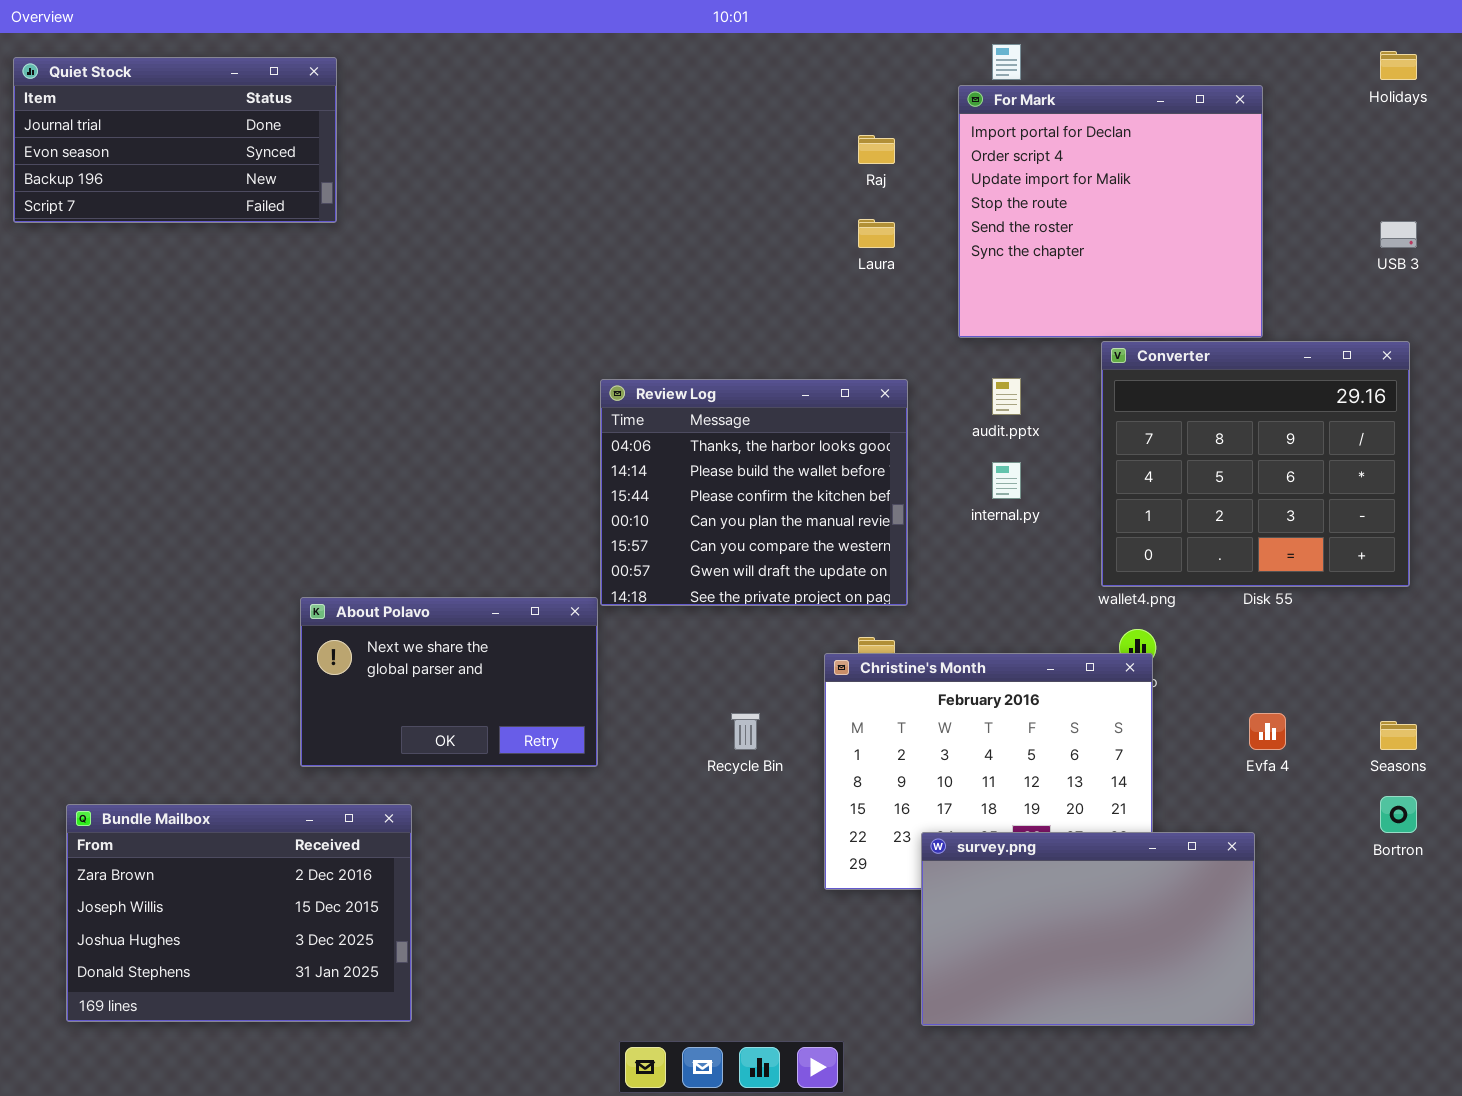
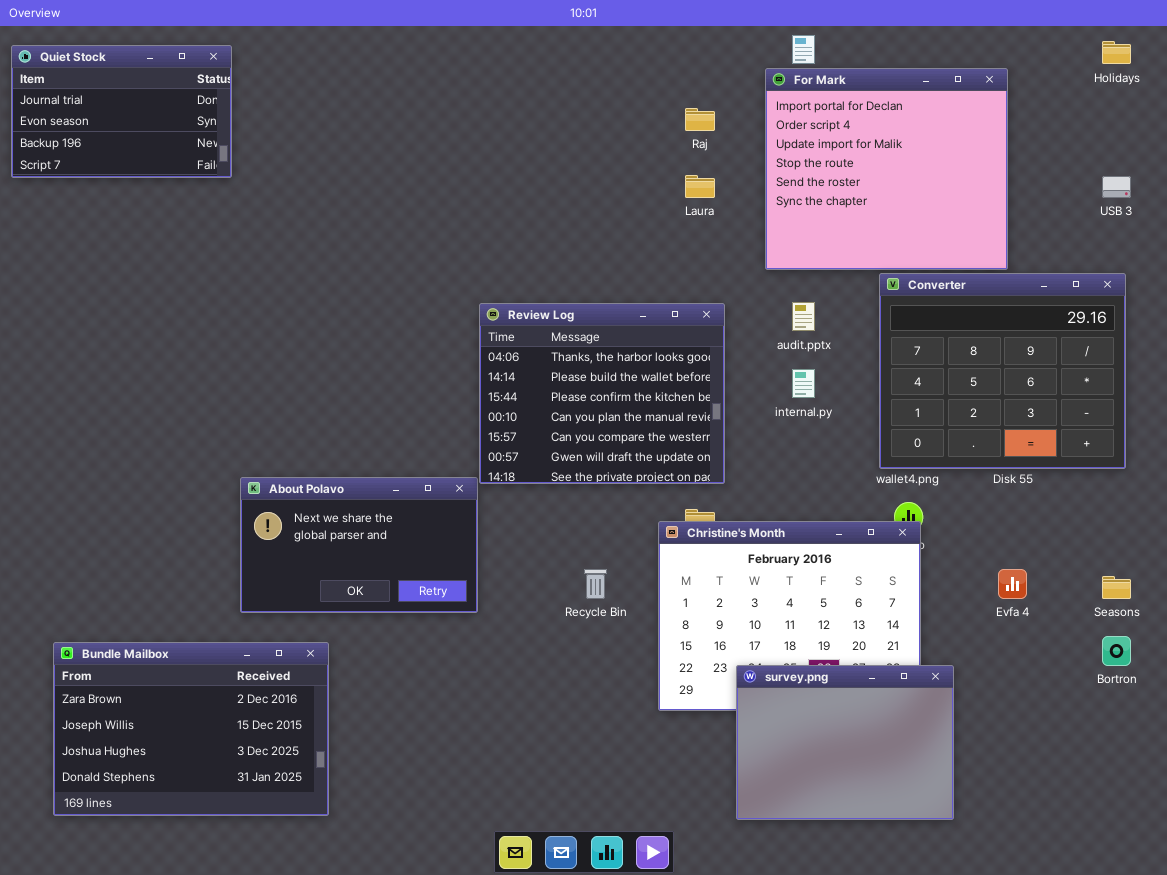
Quiet Stock: [13,57,337,223] -> [11,45,232,178], resized
survey.png: [921,832,1255,1026] -> [736,665,954,820], resized

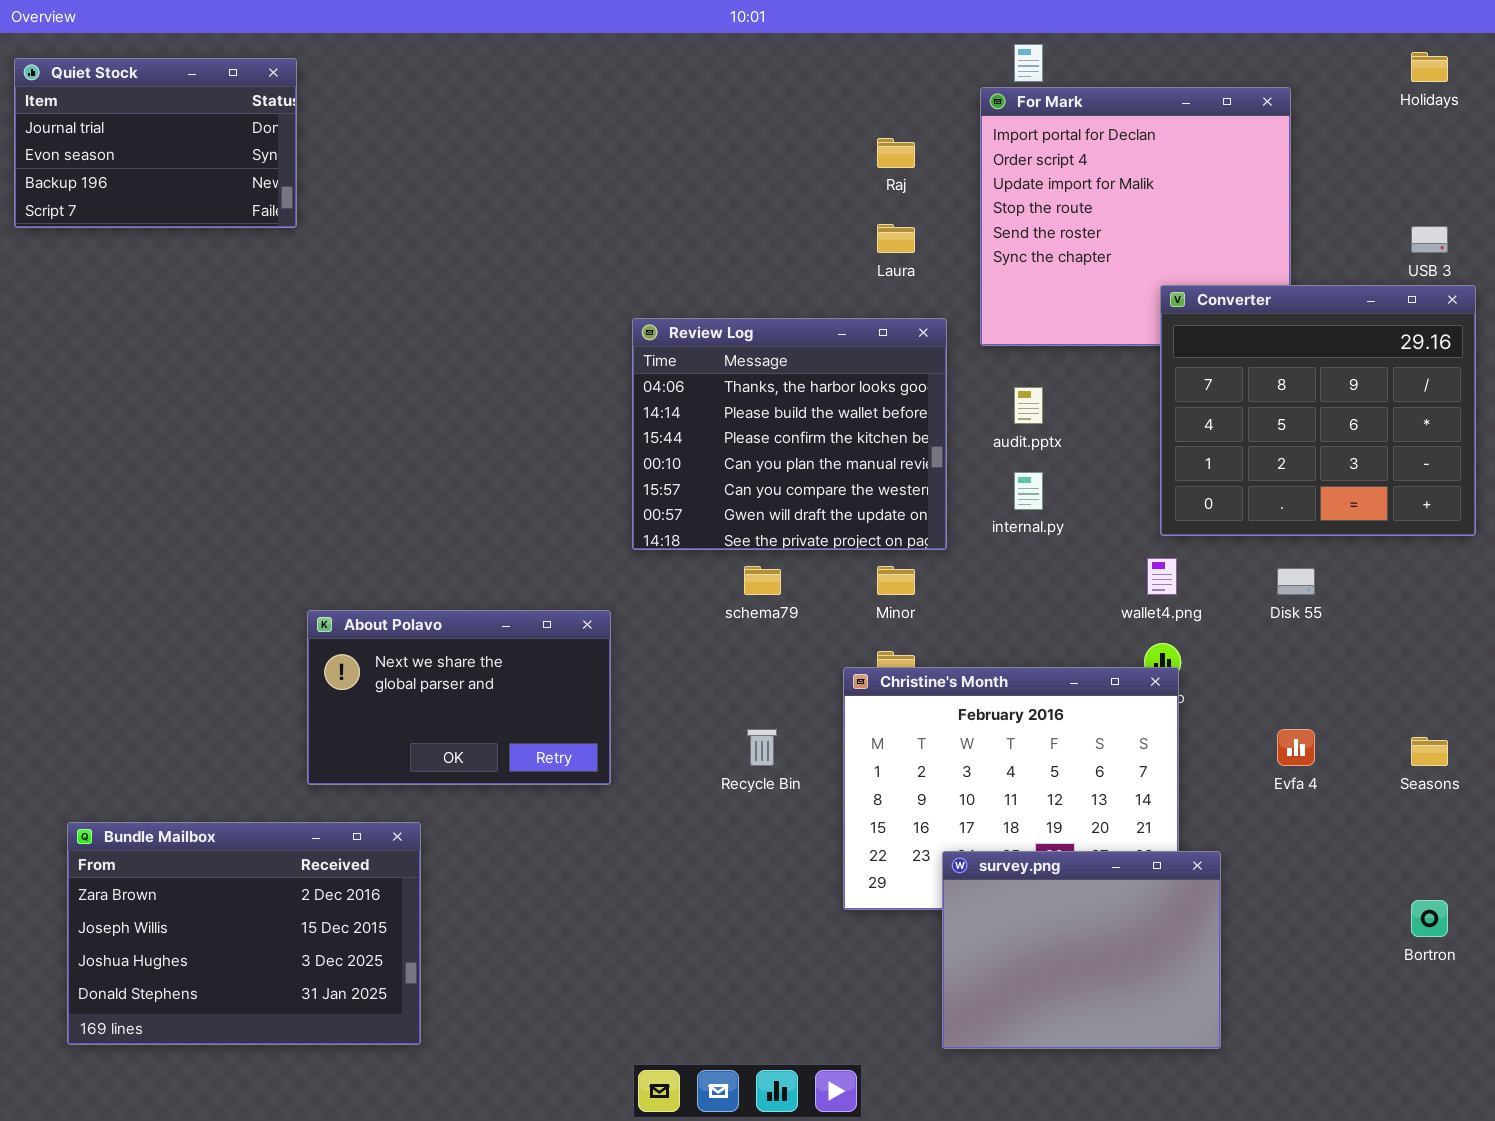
Converter: [879,273,1126,469] -> [1160,285,1476,536], moved
Review Log: [479,303,725,484] -> [632,318,947,550], moved
Bortron: [1102,636,1131,666] -> [1411,900,1448,937], moved

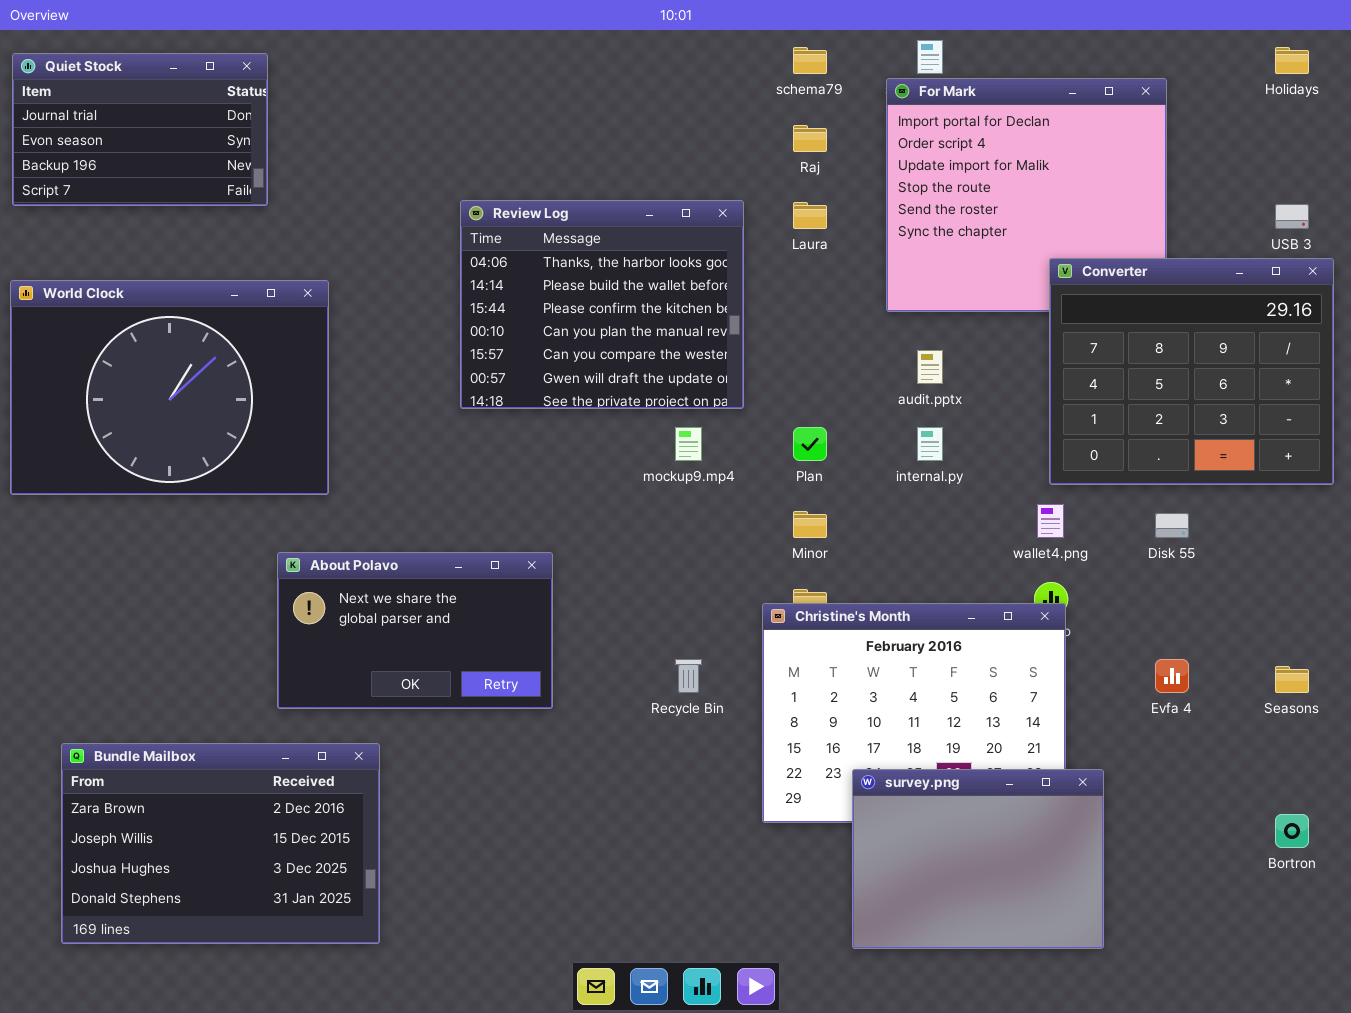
World Clock: none -> [10,280,329,495], opened
Review Log: [632,318,947,550] -> [460,200,744,409], moved
schema79: [744,566,781,595] -> [793,47,827,74], moved

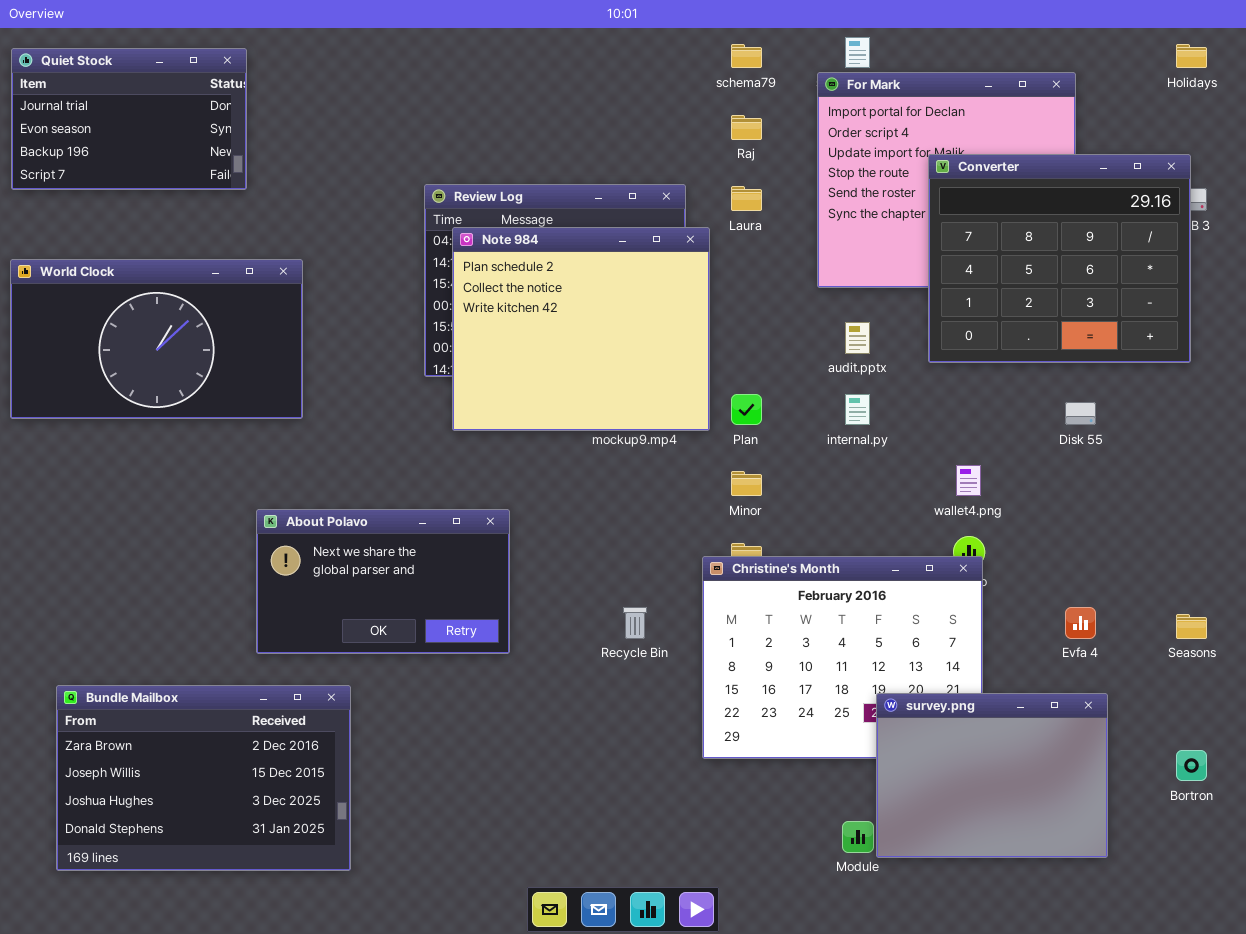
Note 984: none -> [452,227,710,431], opened
Converter: [1049,258,1334,485] -> [928,154,1191,363], moved
World Clock: [10,280,329,495] -> [10,259,303,419], resized
Disk 55: [1155,513,1189,538] -> [1065,402,1096,425], moved
survey.png: [852,769,1104,949] -> [876,693,1108,858], moved

